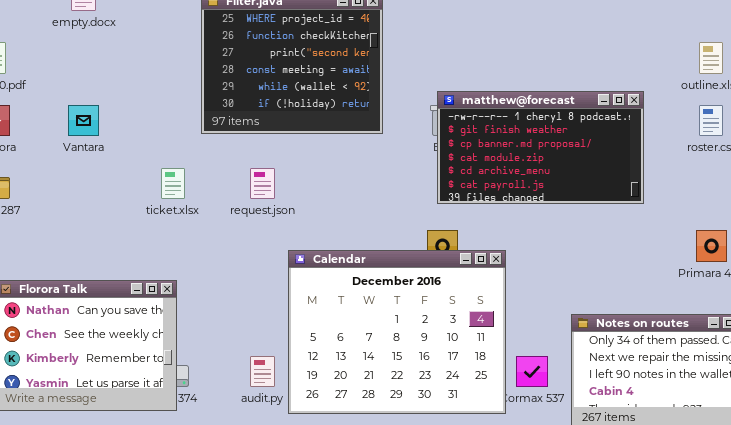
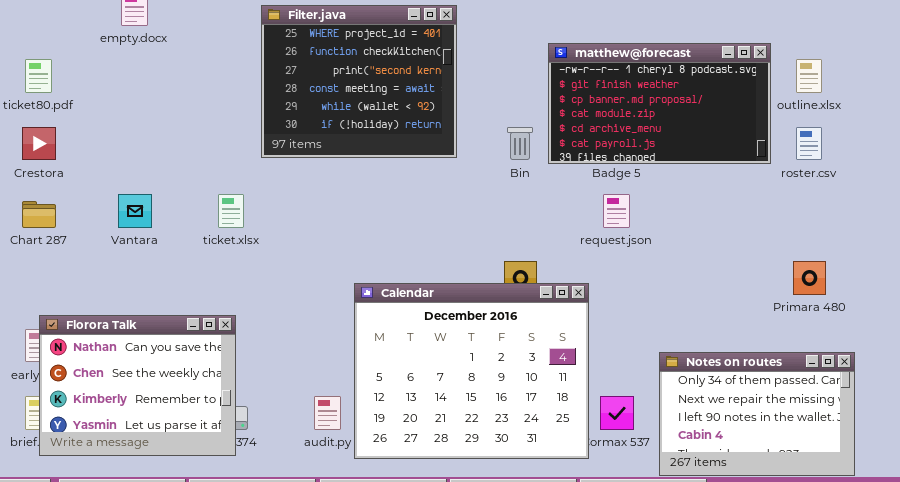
matthew@forecast: [437,91,644,204] -> [548,43,771,164], moved
Vantara: [68,105,99,136] -> [118,194,152,228], moved
request.json: [250,168,275,199] -> [603,194,630,228], moved

